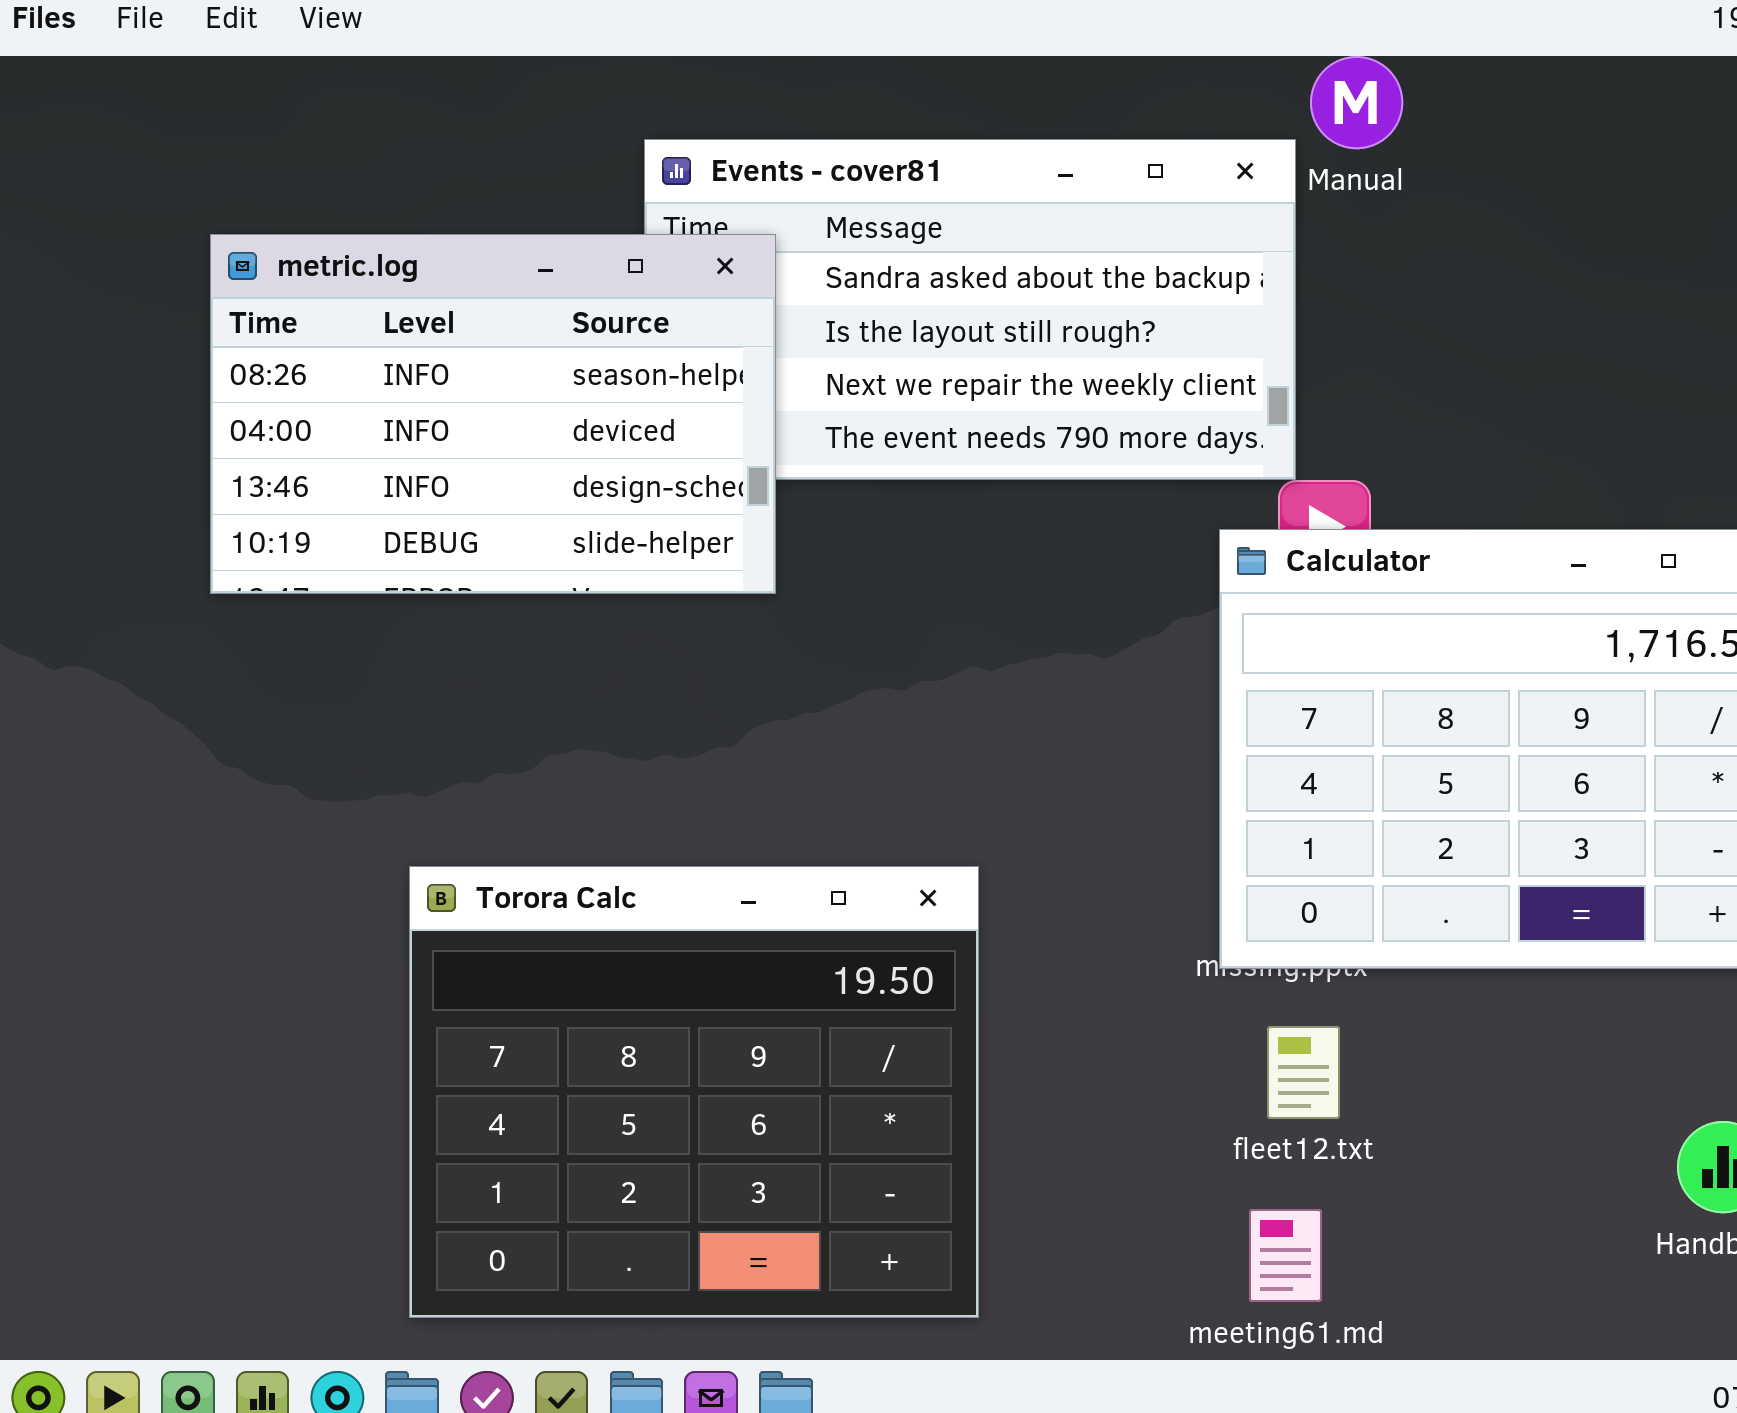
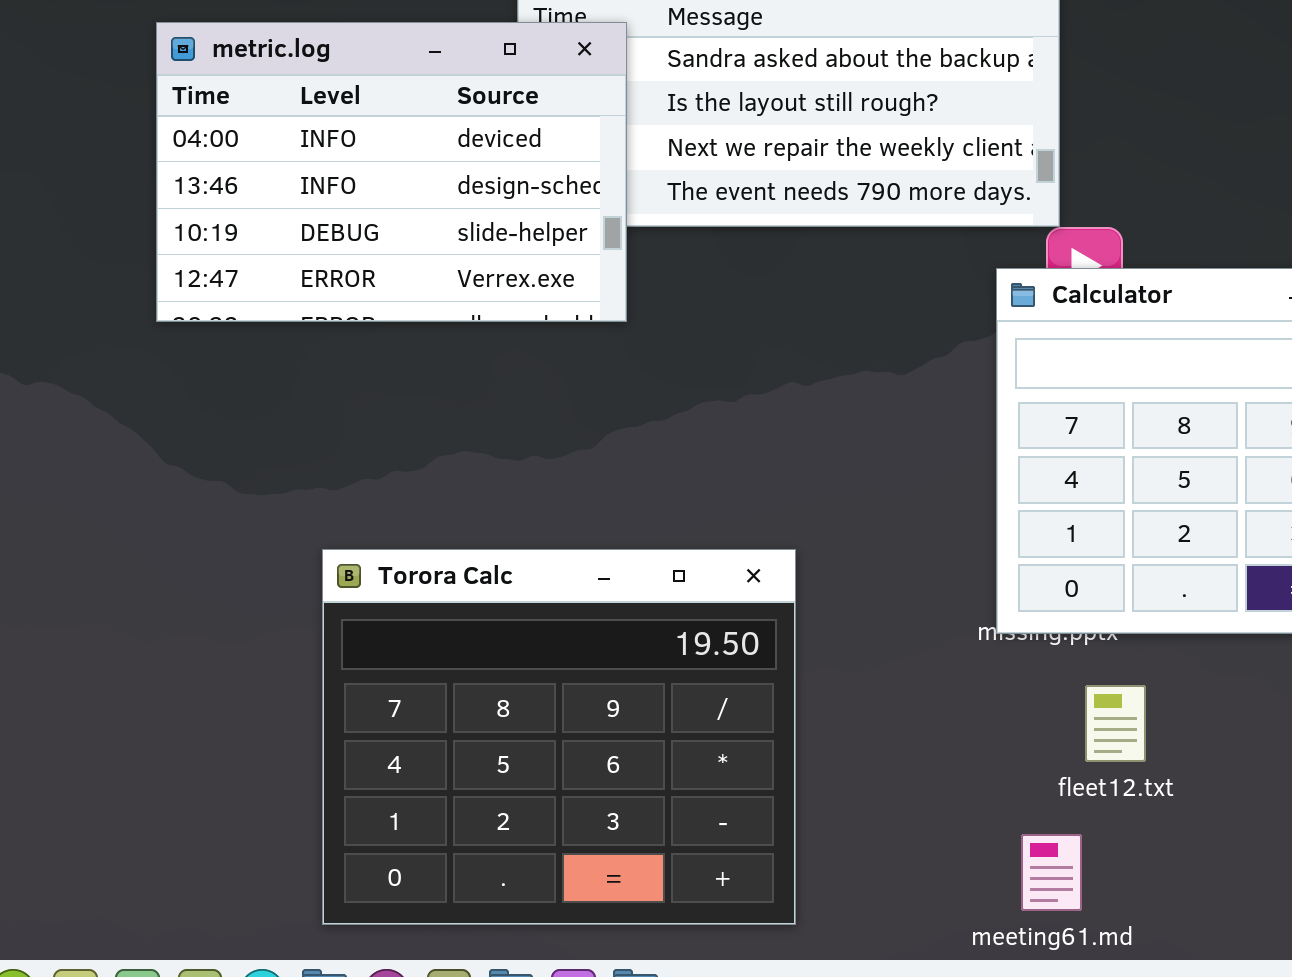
metric.log: [210,234,776,594] -> [156,22,627,322], scrolled down 1 row
fleet12.txt: [1267,1026,1340,1119] -> [1085,685,1146,762], moved

